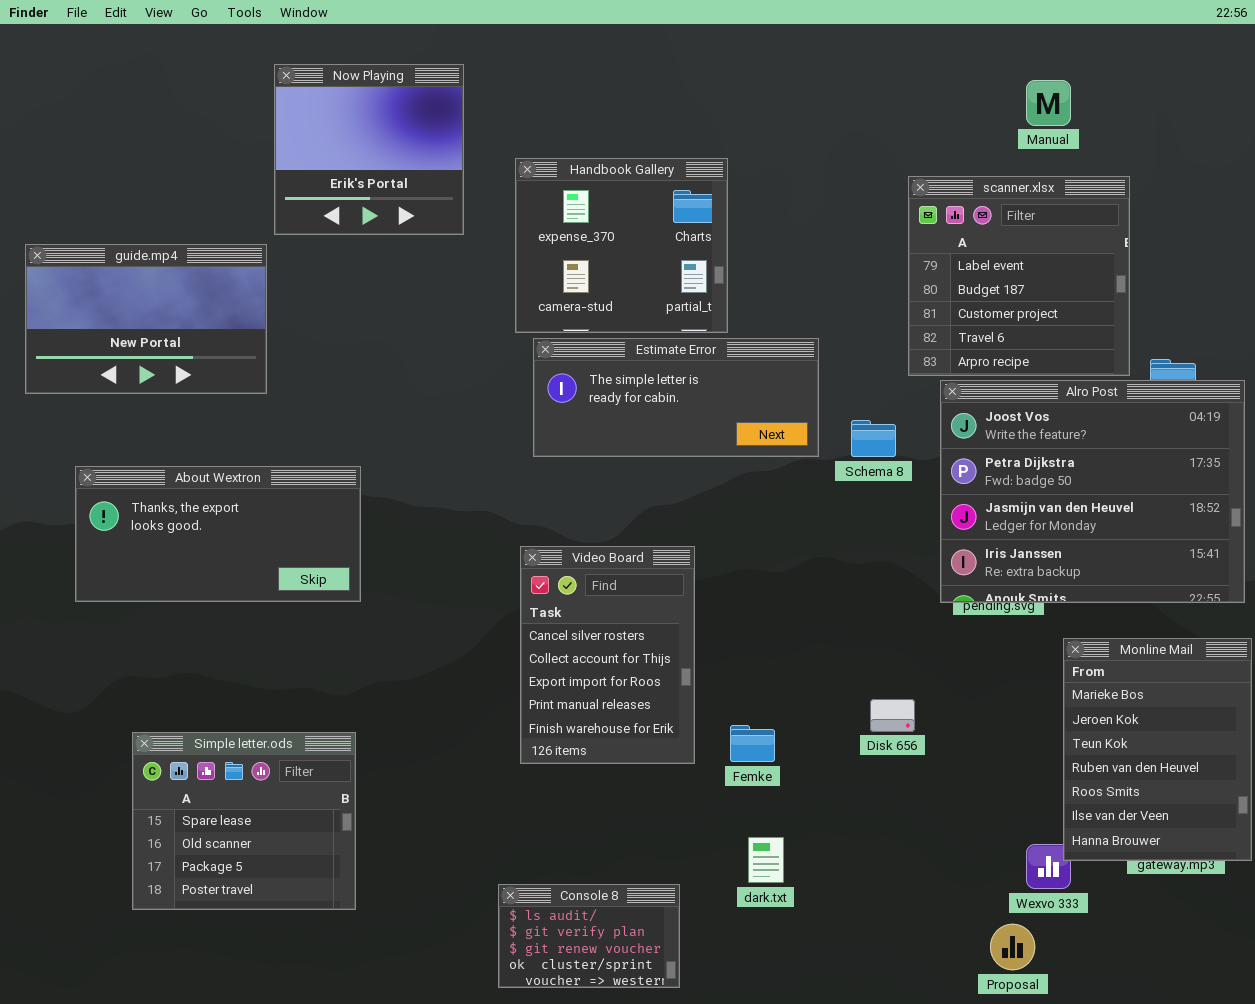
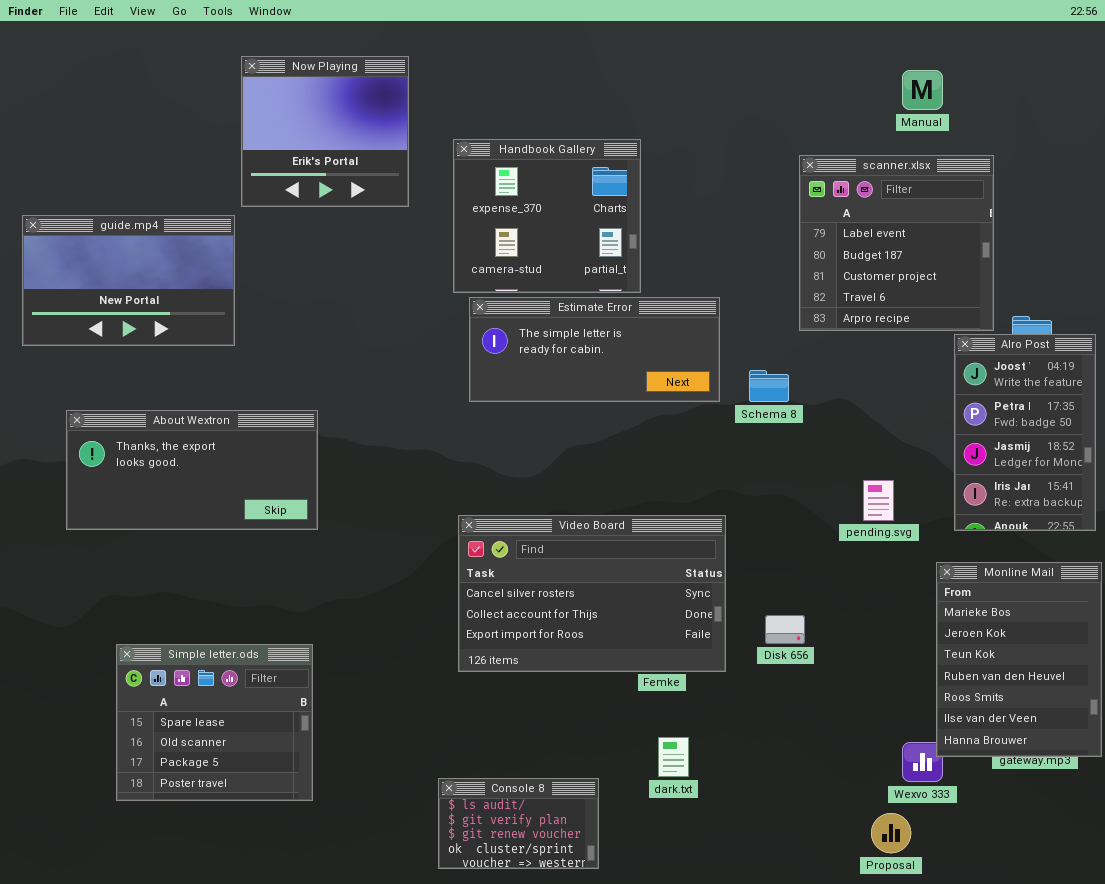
Alro Post: [940,380,1245,603] -> [954,334,1096,531], resized
Video Board: [520,546,695,764] -> [458,515,726,672], resized

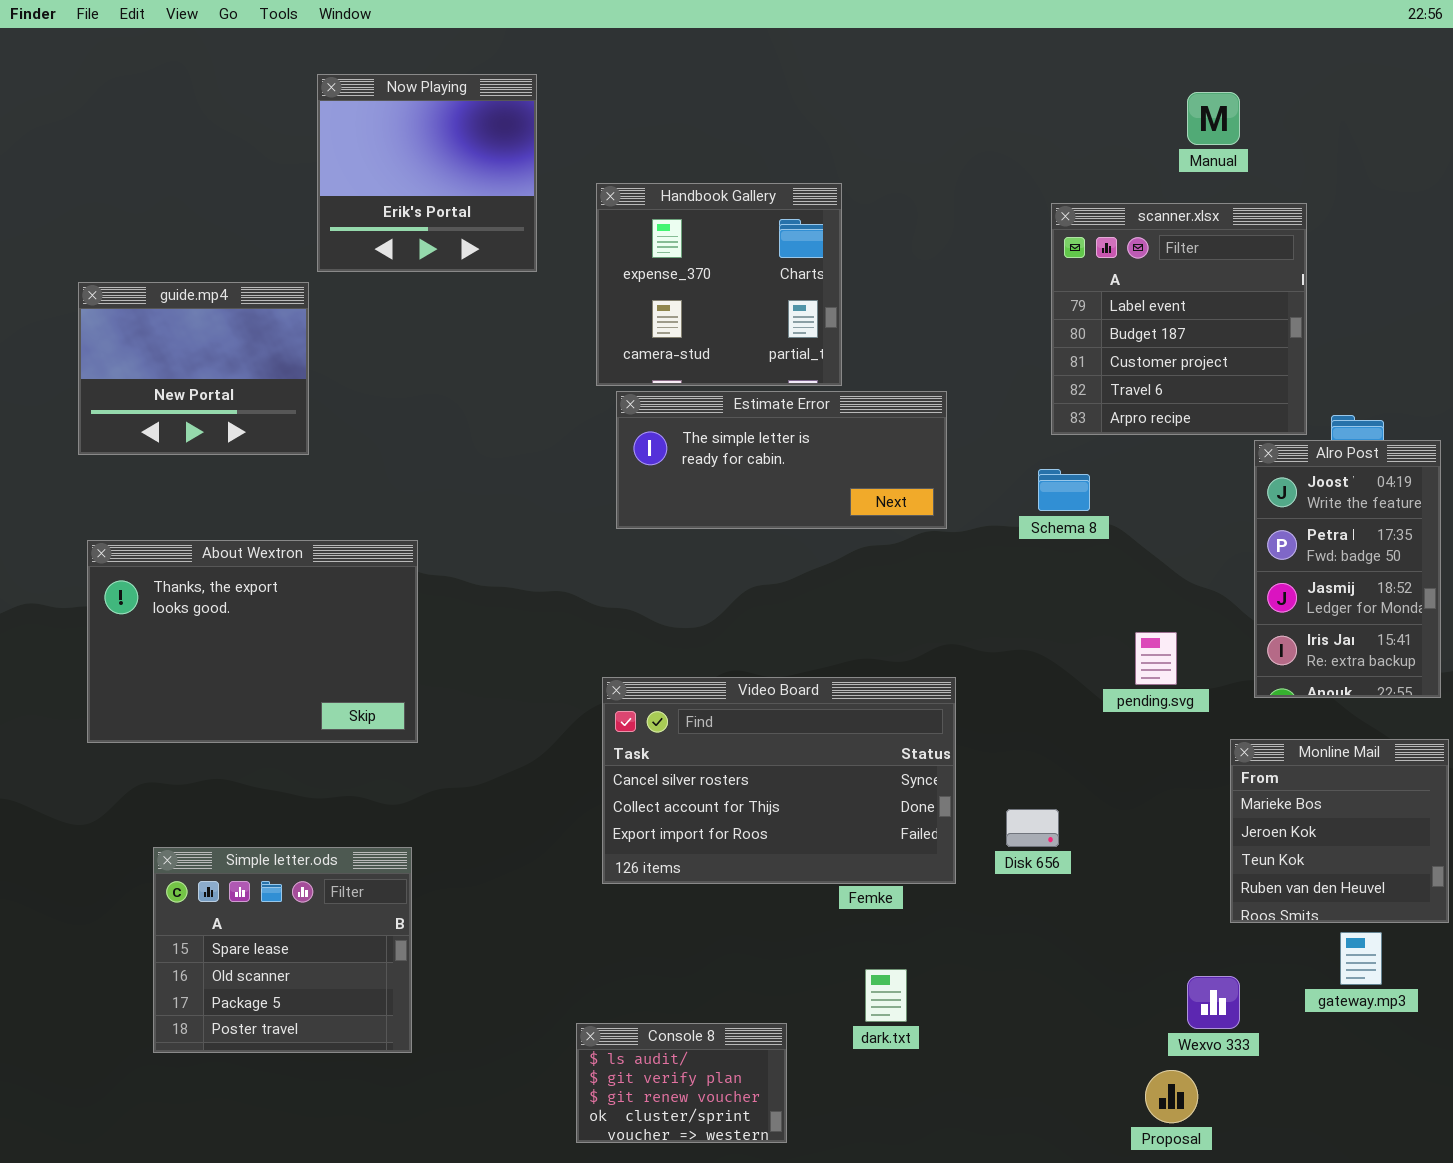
guide.mp4: [22,215,235,346] -> [78,282,309,455], resized
Schema 8: [749,370,789,402] -> [1038,469,1090,511], moved
About Wextron: [66,410,318,530] -> [87,540,418,743], resized
Monline Mail: [936,562,1102,757] -> [1230,739,1449,923], resized

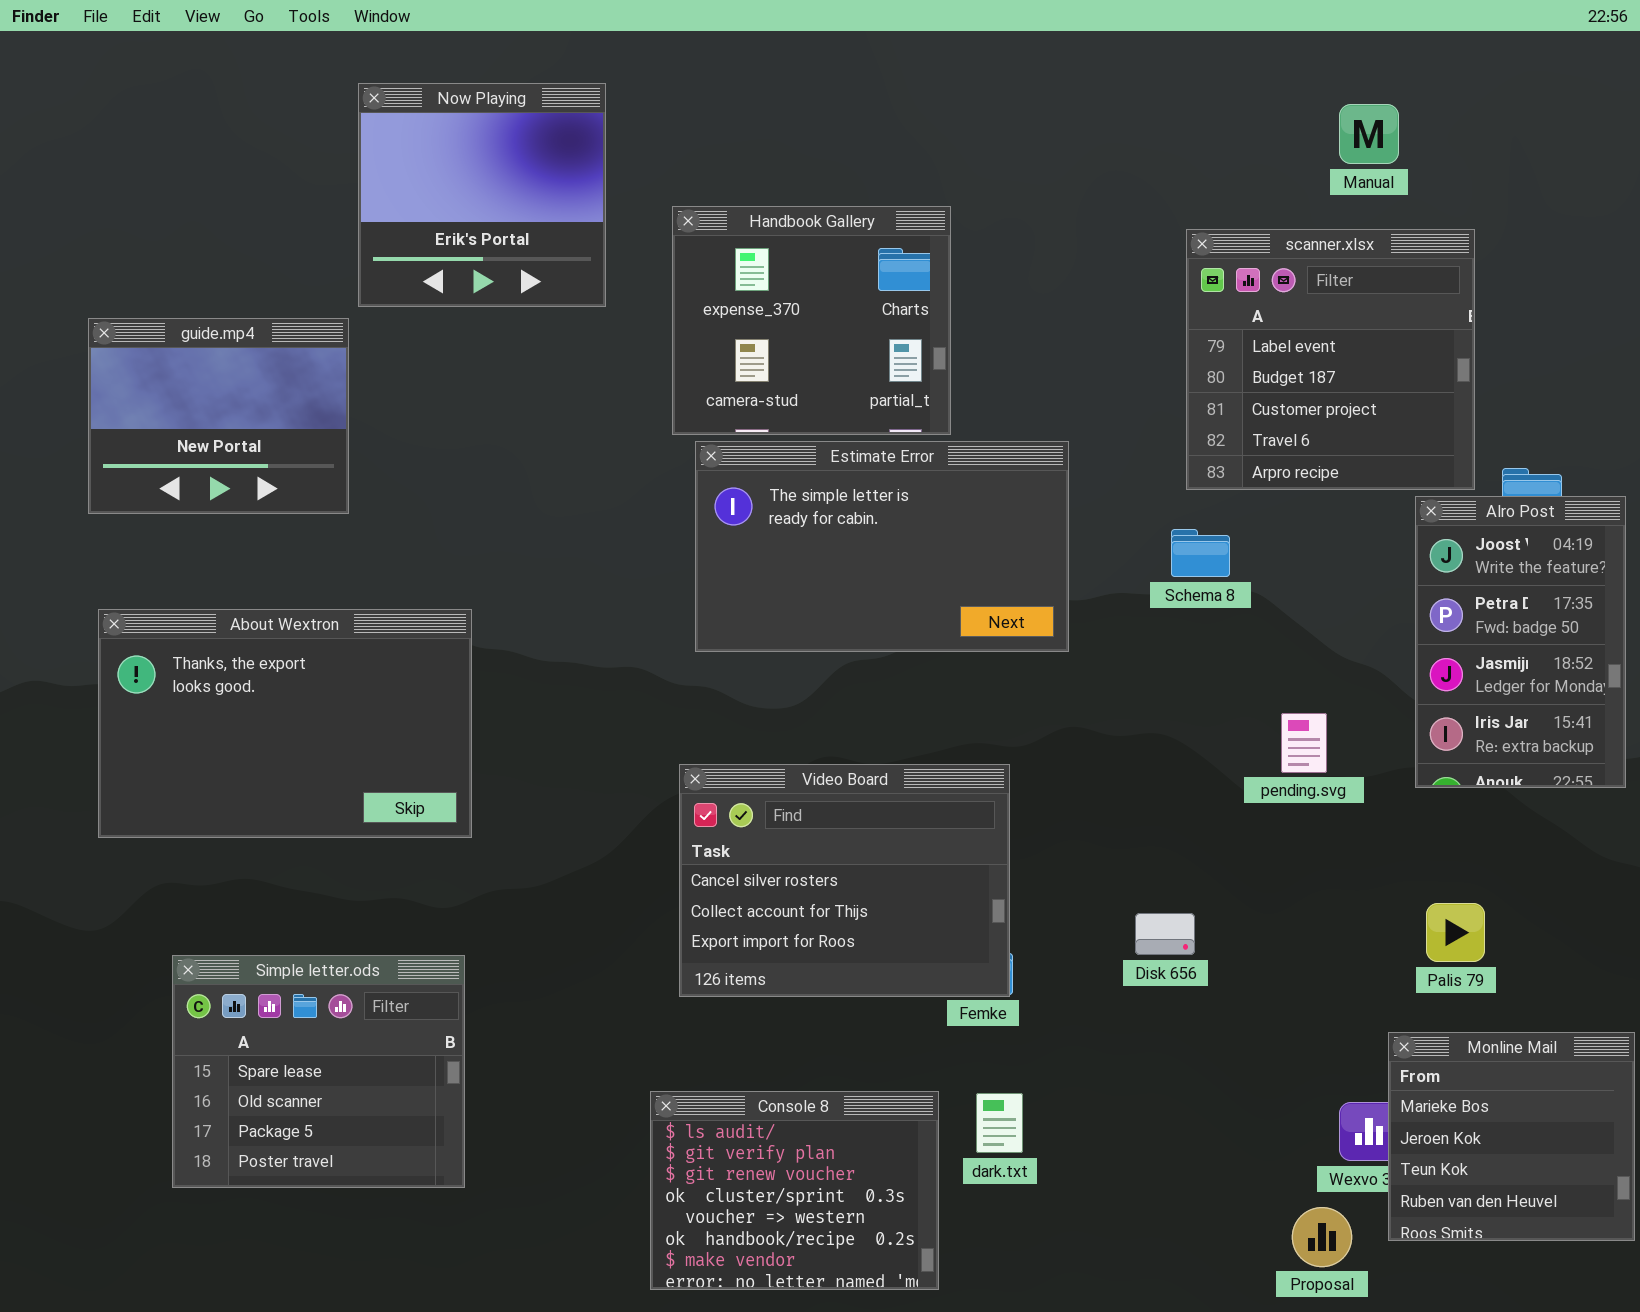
Estimate Error: [616,391,947,529] -> [695,441,1069,652], resized
Video Board: [602,677,956,884] -> [679,764,1010,997], resized
Monline Mail: [1230,739,1449,923] -> [1388,1032,1635,1241], moved
Console 8: [576,1023,787,1143] -> [650,1091,939,1290], resized

